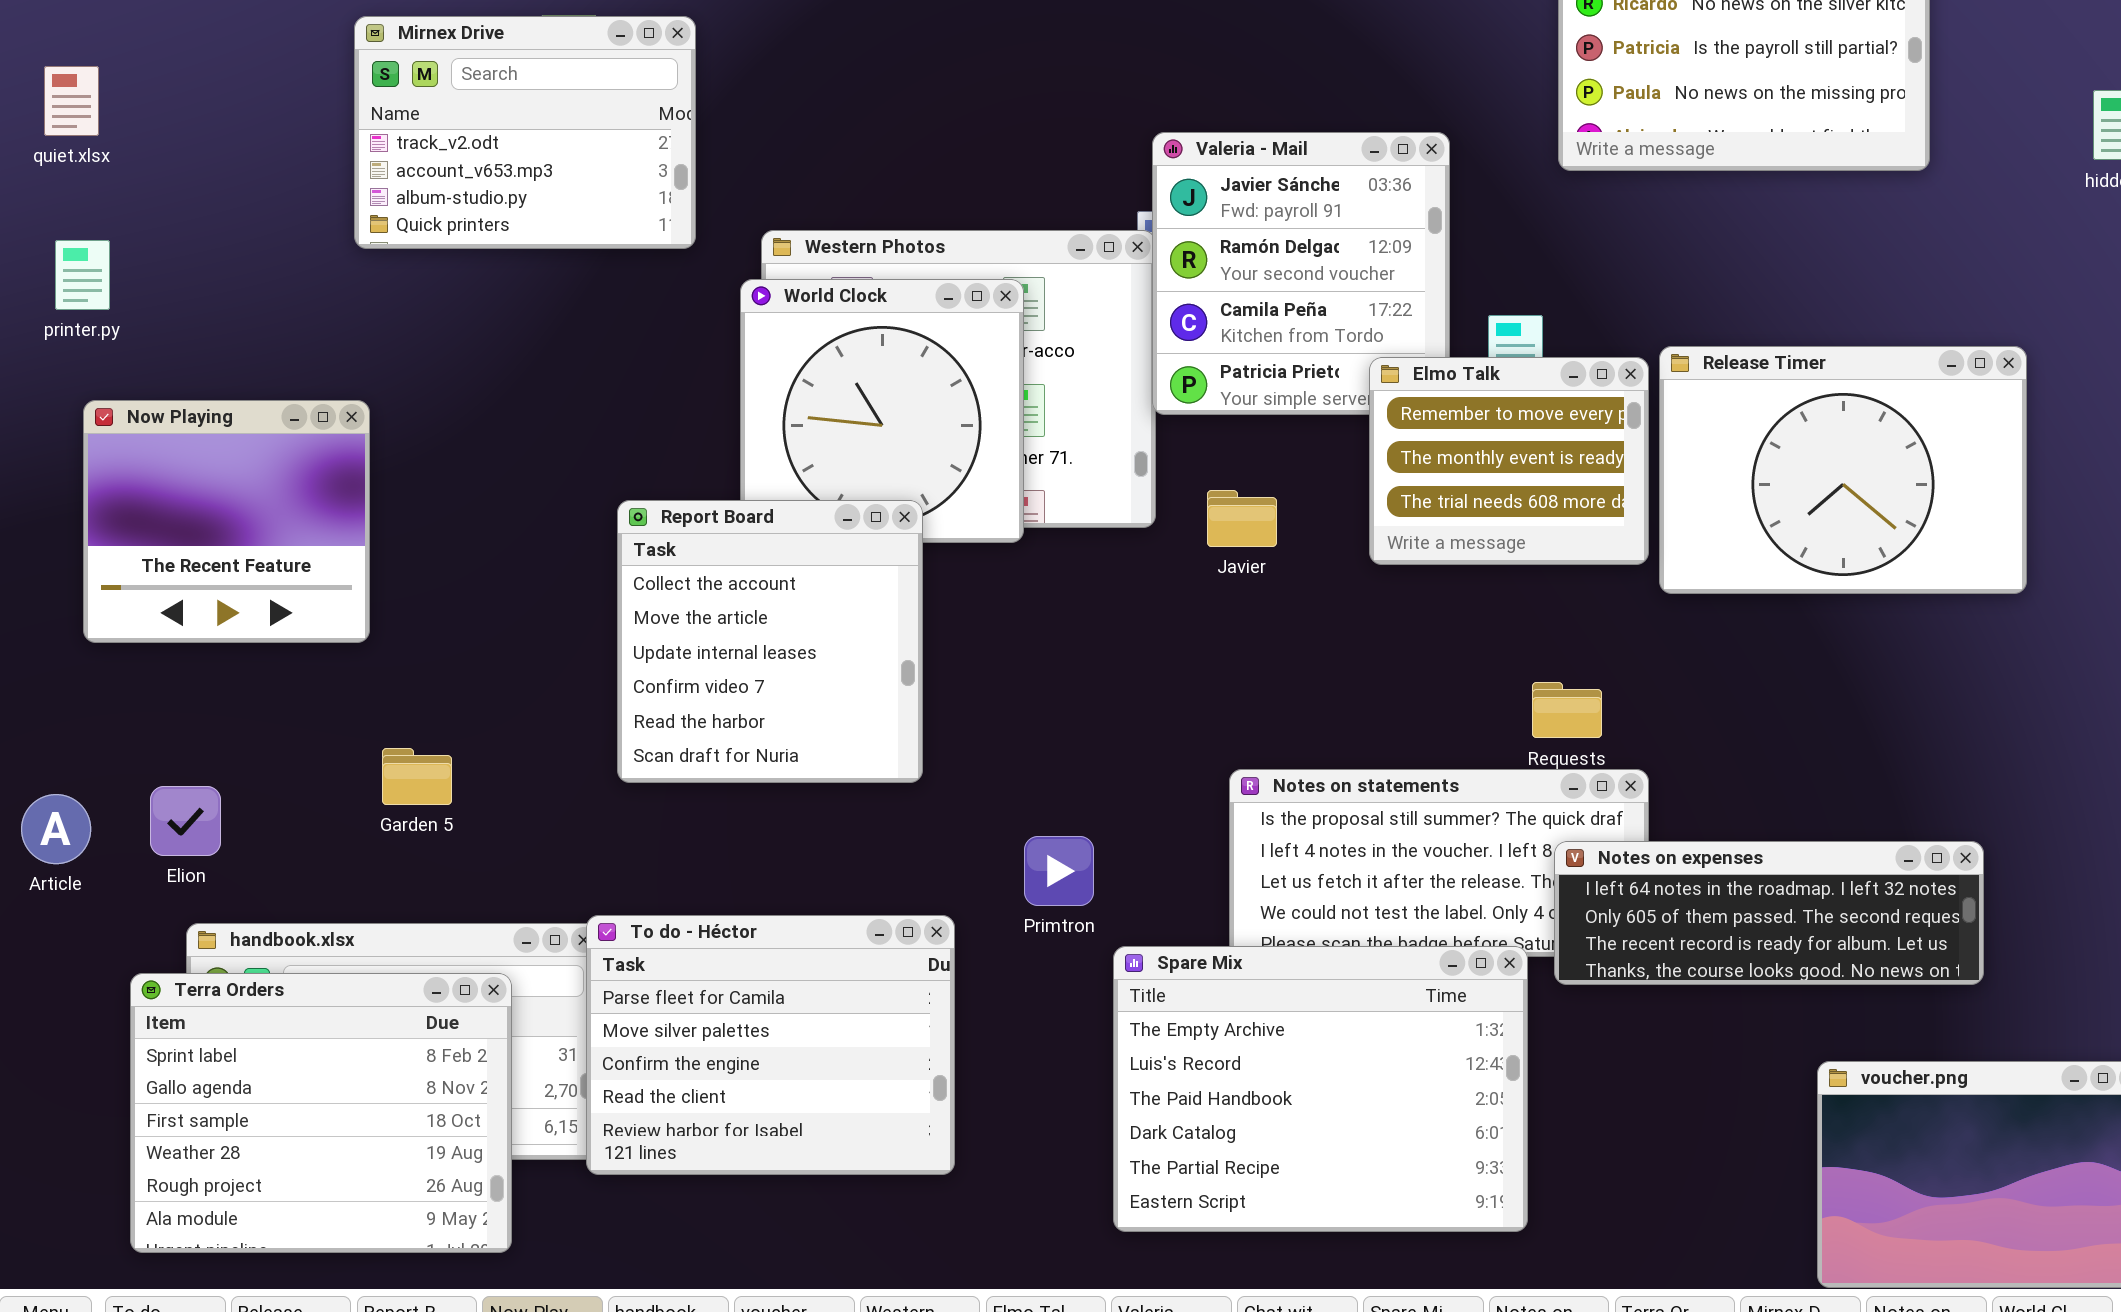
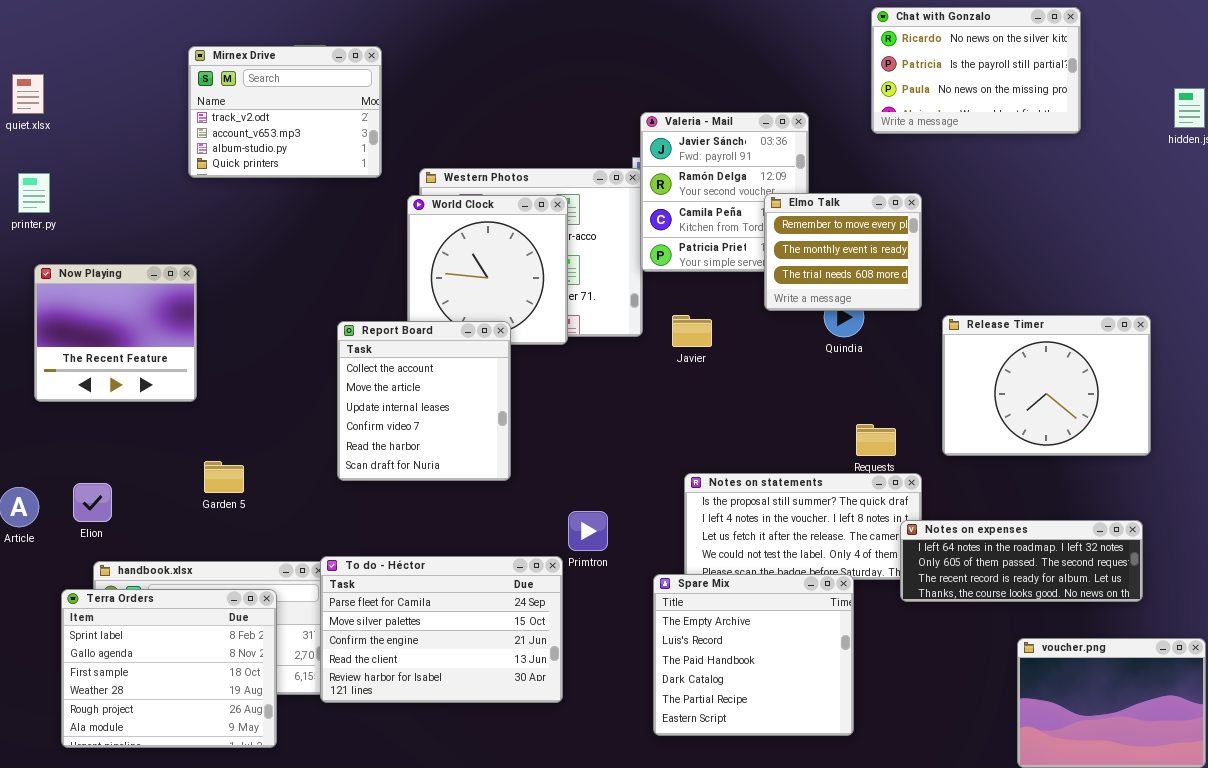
Release Timer: [1659,346,2027,594] -> [942,315,1151,456], moved
Elmo Talk: [1369,357,1649,565] -> [764,193,922,311], moved
Notes on expenses: [1554,841,1984,985] -> [900,520,1143,602], moved
To do - Héctor: [586,915,955,1175] -> [320,556,563,703], resized
Spare Mix: [1113,946,1528,1232] -> [653,574,854,736], resized

